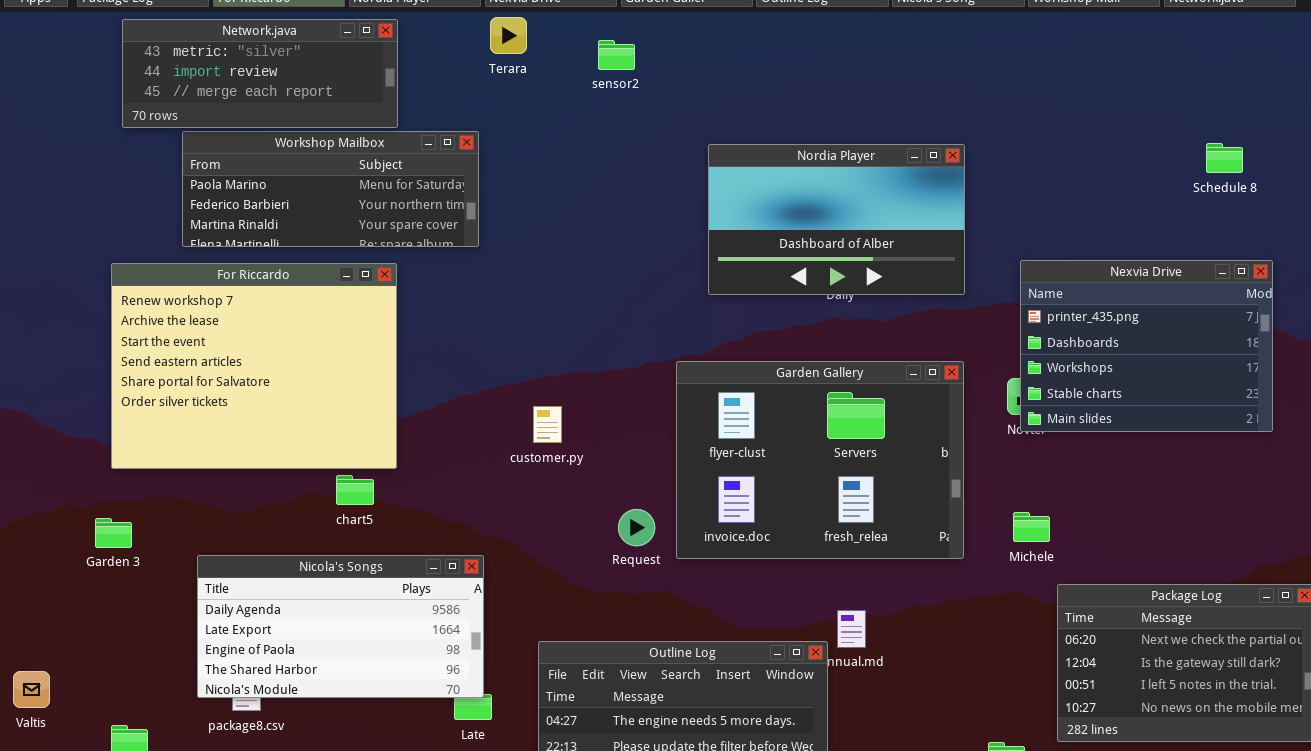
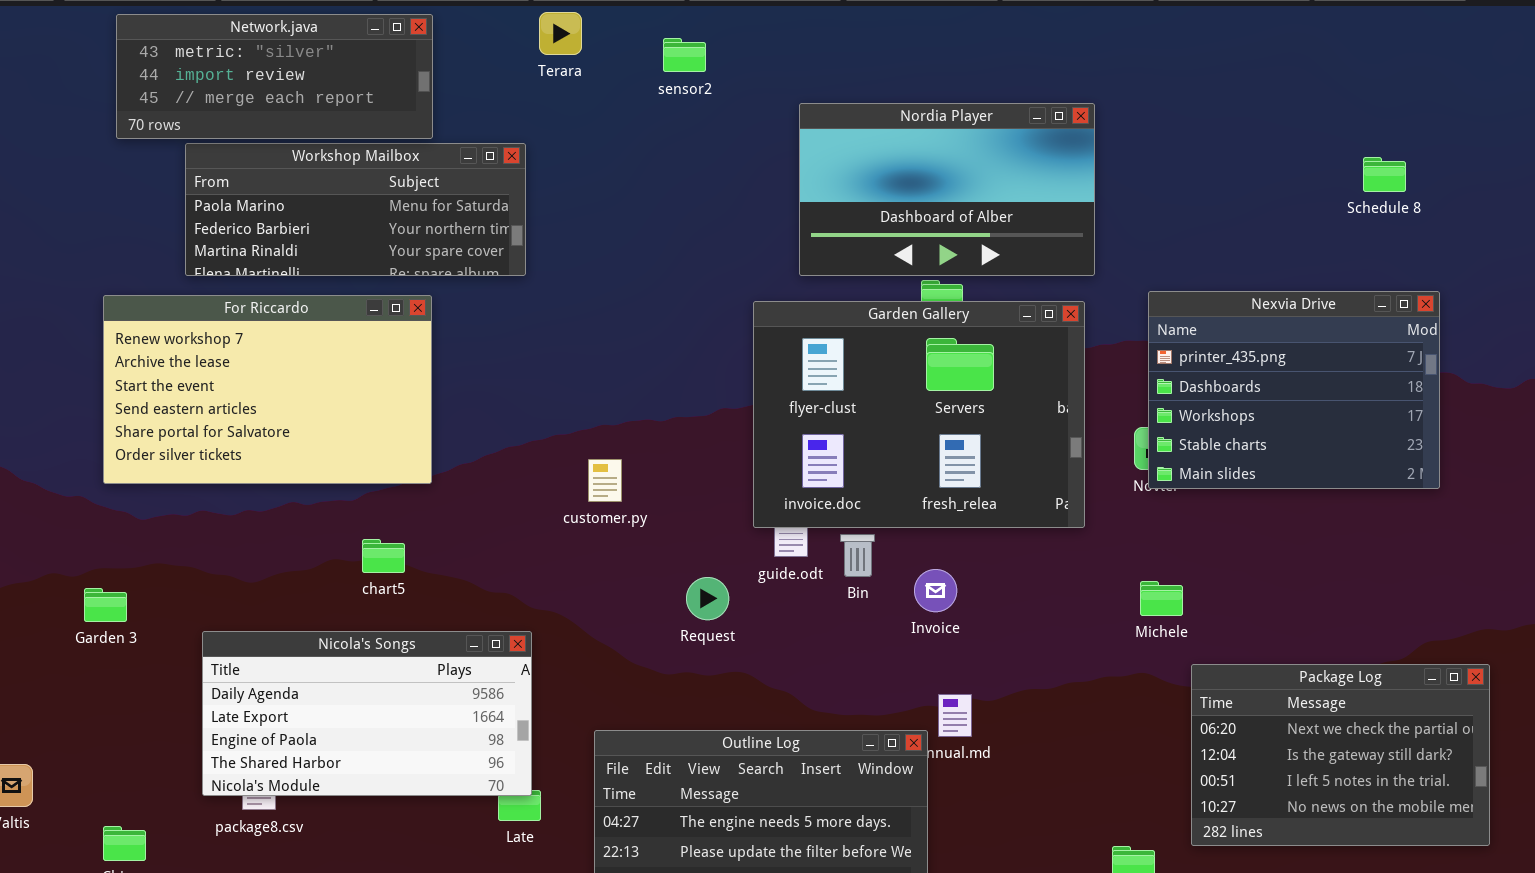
Nordia Player: [708,144,965,295] -> [799,103,1095,276], moved
For Riccardo: [111,263,397,469] -> [103,295,432,484], resized
Garden Gallery: [676,361,964,559] -> [753,301,1085,528], moved

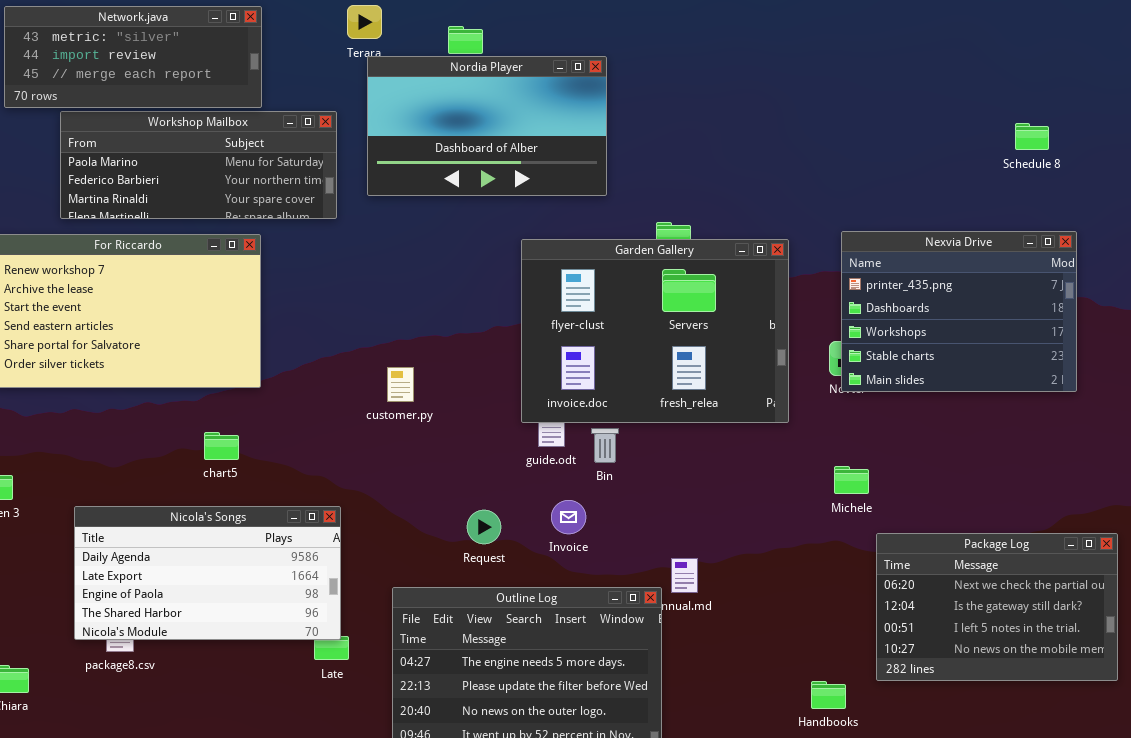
Nordia Player: [799,103,1095,276] -> [367,56,607,196], moved
Invoice: [914,569,957,612] -> [551,500,586,534], moved
Request: [686,577,729,620] -> [467,510,501,544], moved

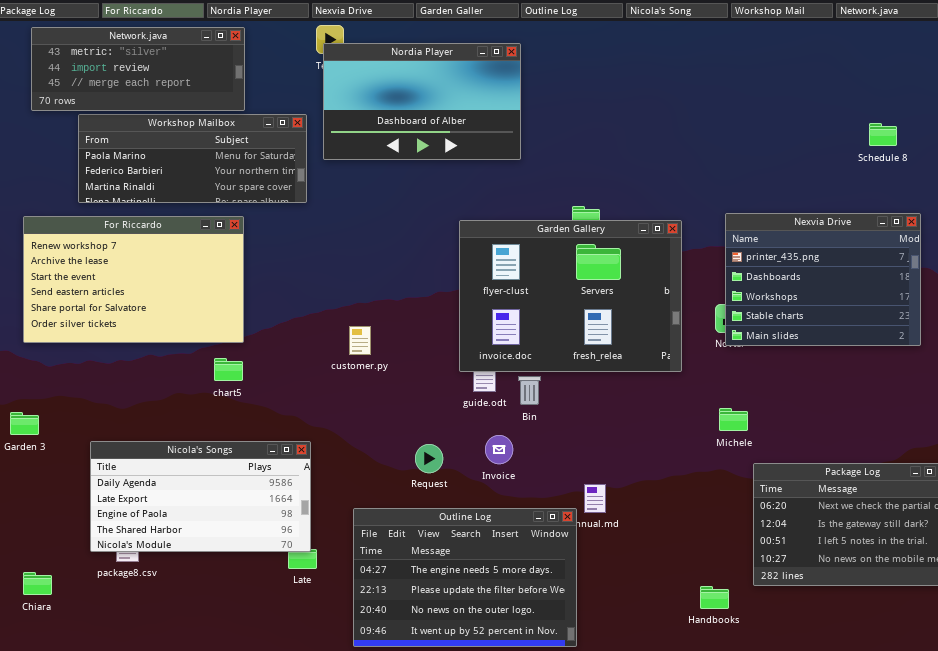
Nordia Player: [367,56,607,196] -> [323,43,521,160], moved
chart5: [204,432,239,460] -> [214,358,243,381], moved

